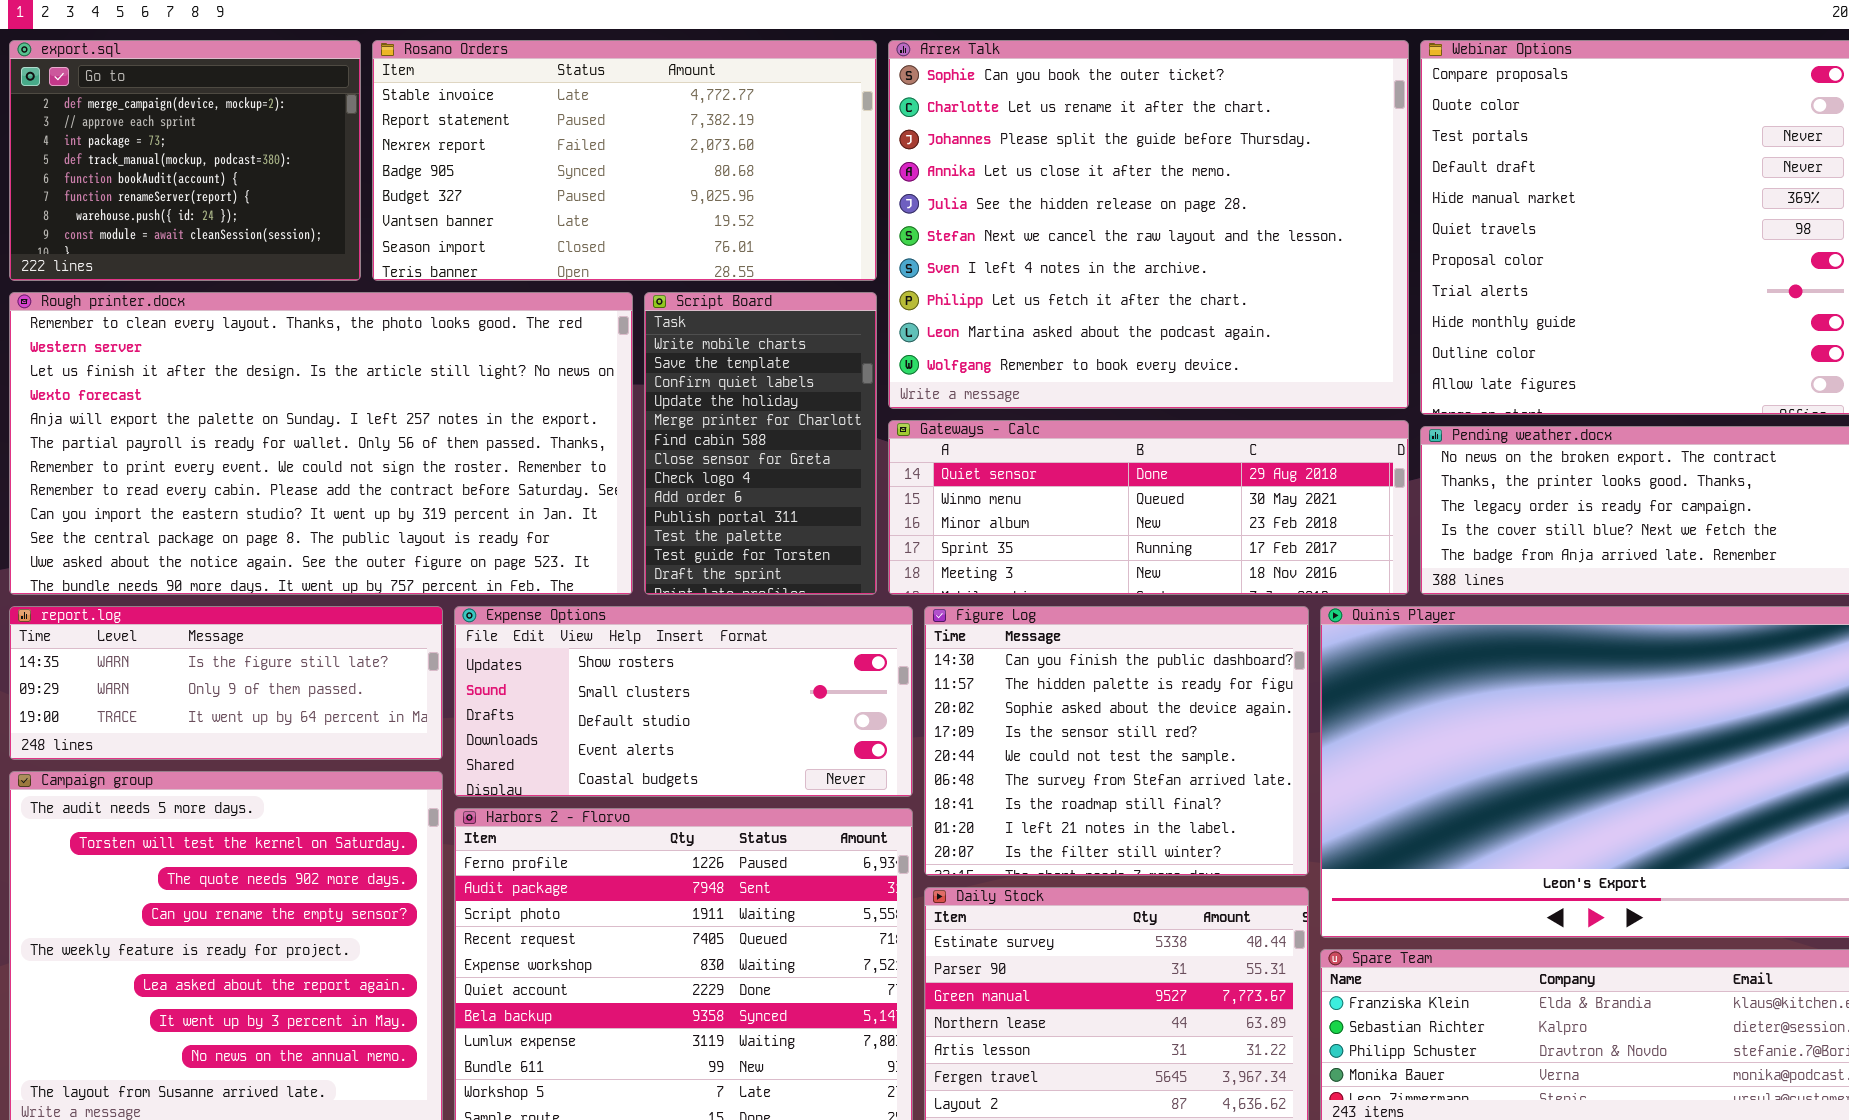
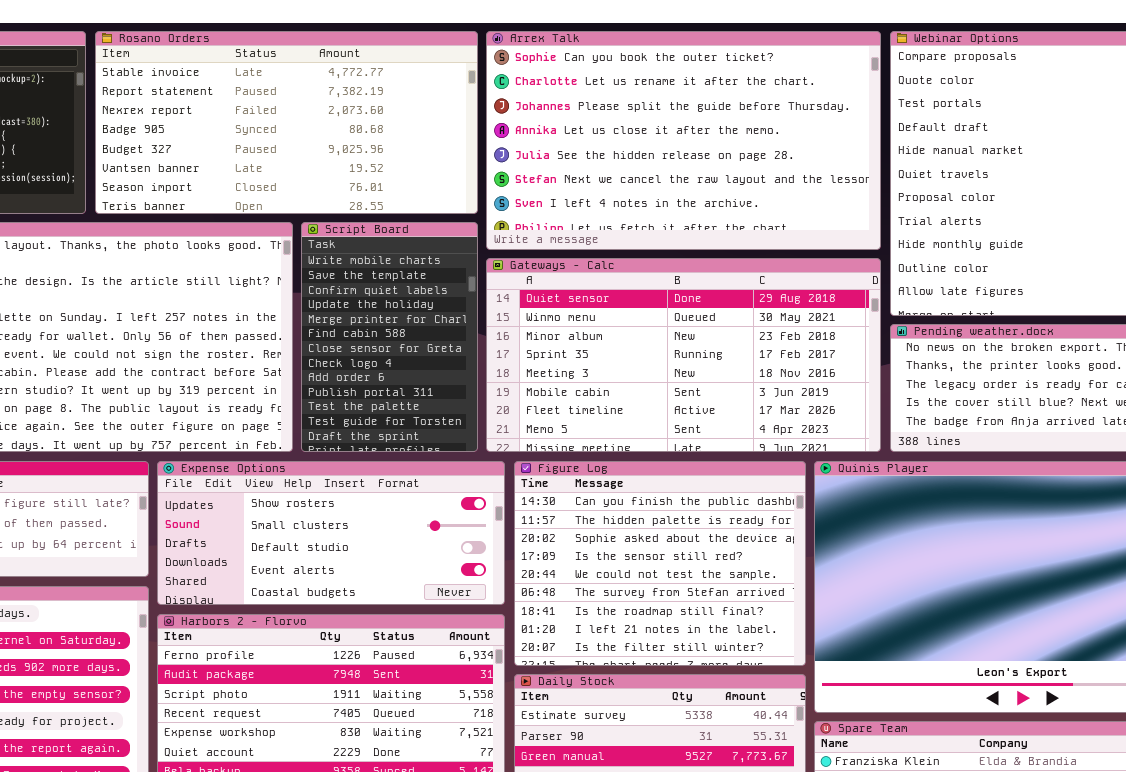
Arrex Talk: [888,40,1409,409] -> [486,31,881,250], resized
Gateways - Calc: [888,420,1409,595] -> [486,258,881,452], resized

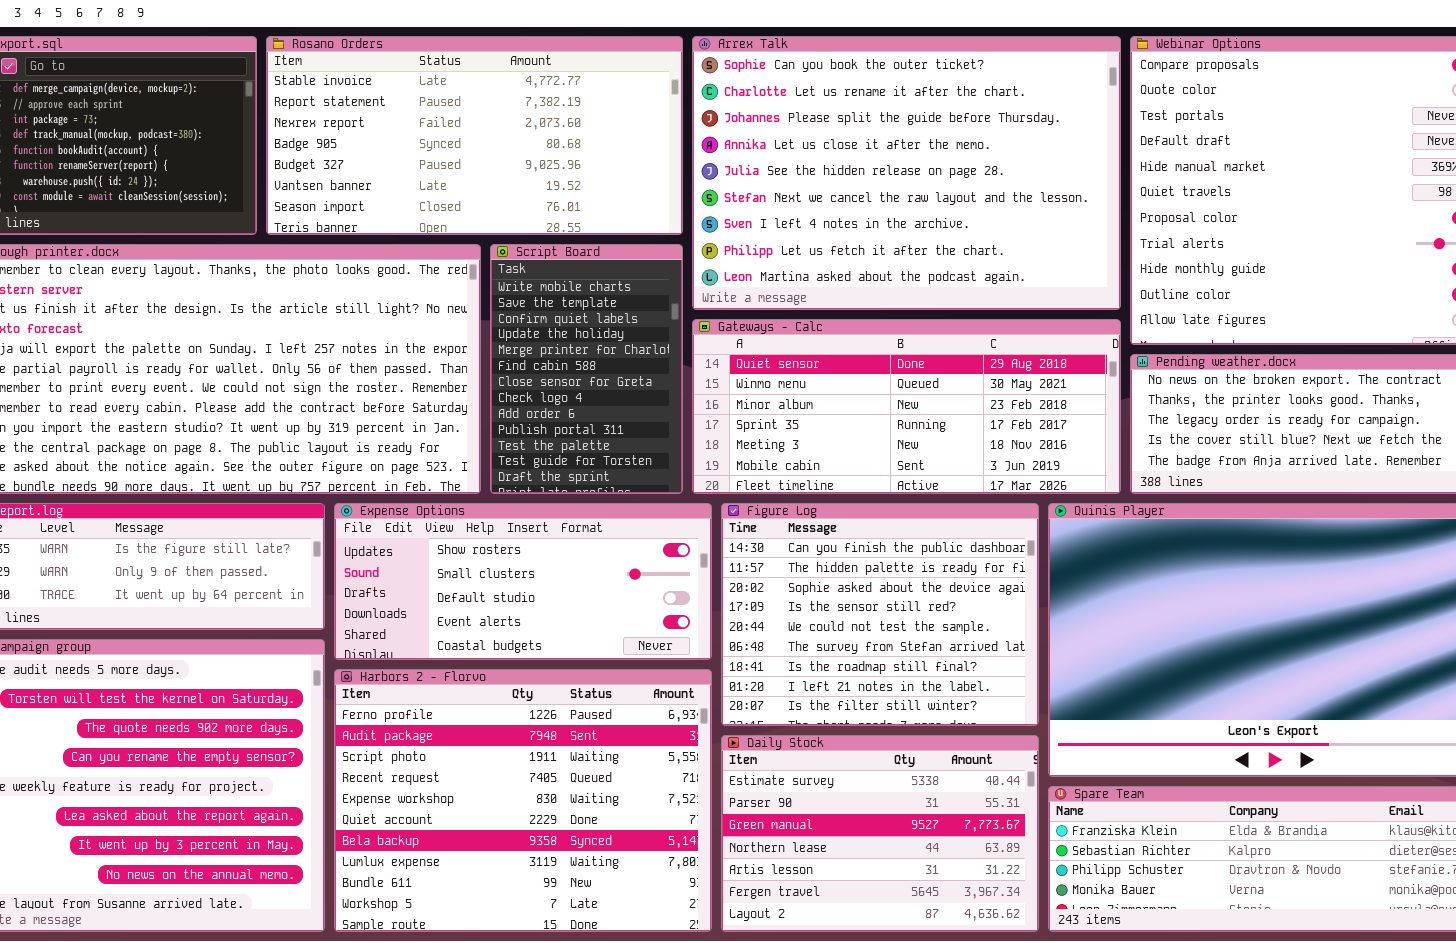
Arrex Talk: [486,31,881,250] -> [692,36,1121,310], resized
Gateways - Calc: [486,258,881,452] -> [692,319,1121,494], resized

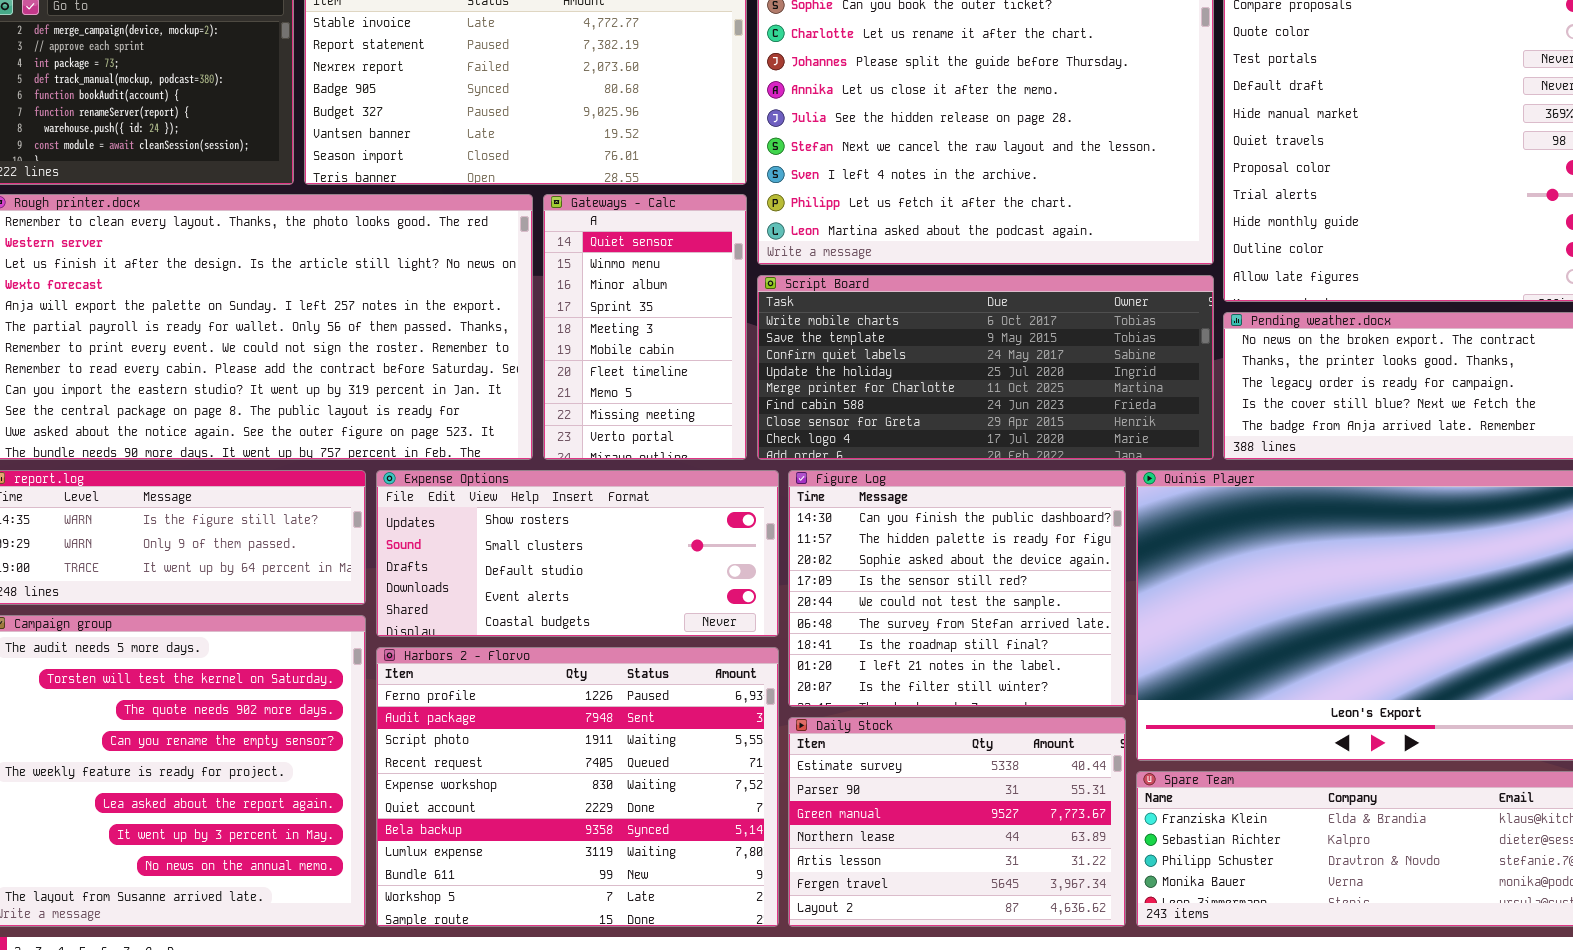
Script Board: [490,244,683,494] -> [757,275,1214,460], moved, resized
Gateways - Calc: [692,319,1121,494] -> [543,194,747,460], moved, resized

